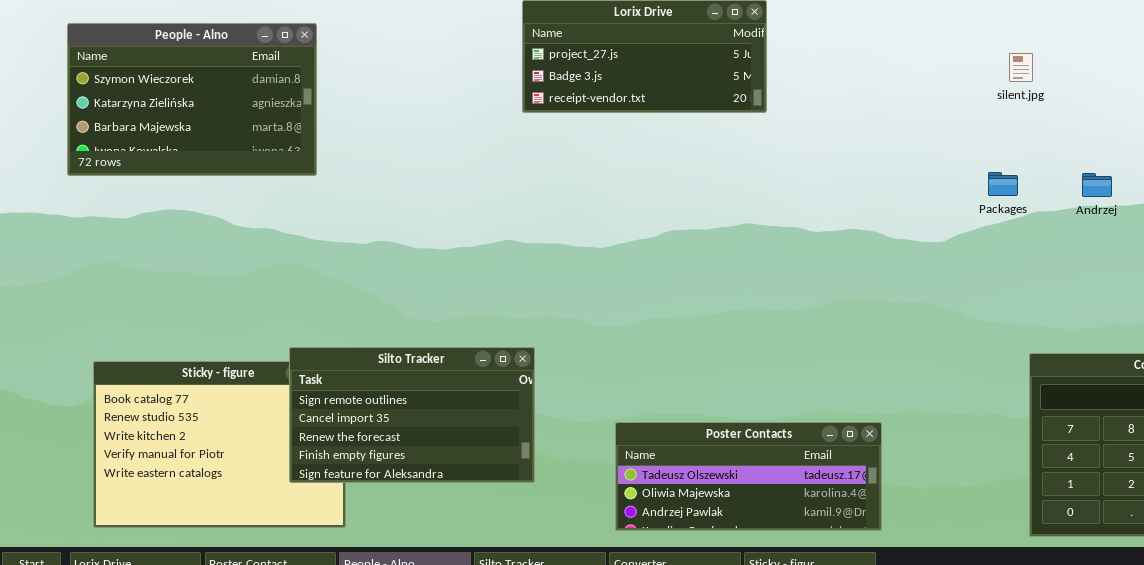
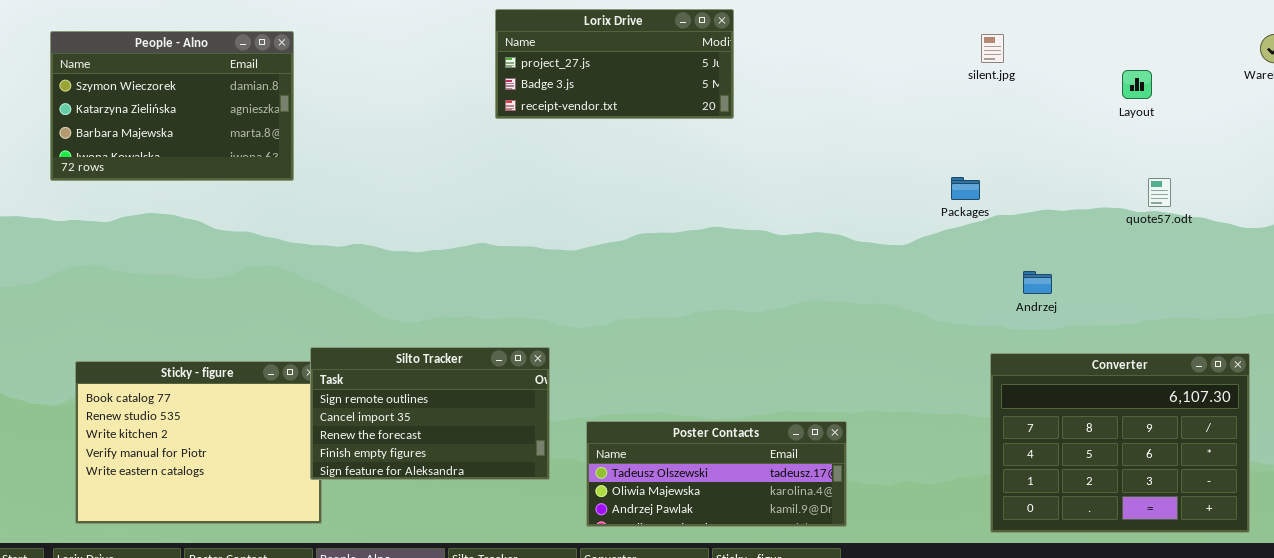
silent.jpg: [1009,53,1033,82] -> [981,34,1004,63], moved
Andrzej: [1082,173,1112,197] -> [1023,271,1052,294], moved
Silto Tracker: [289,347,535,483] -> [310,347,550,480], moved

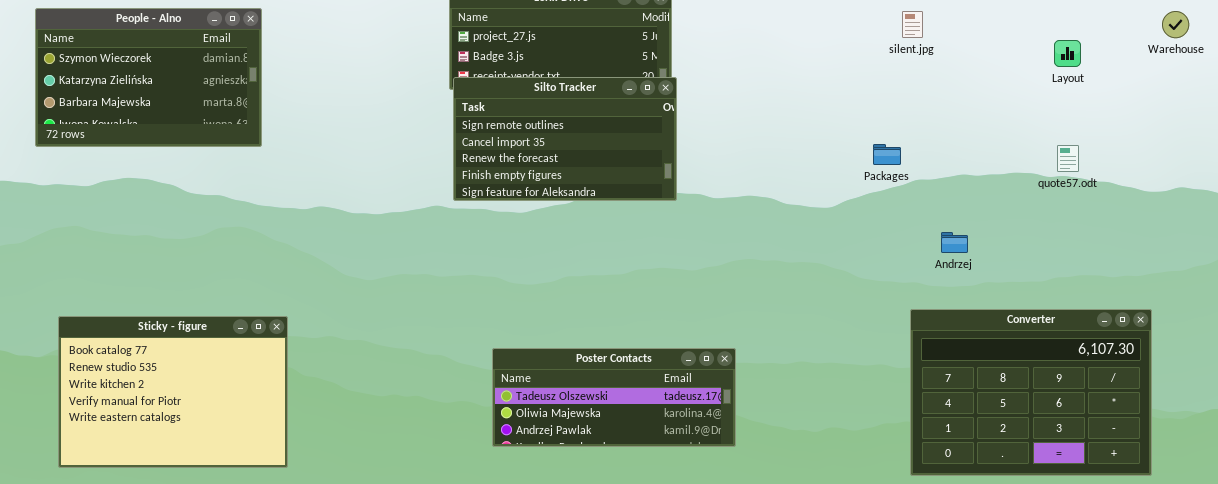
Layout: [1122,70,1152,99] -> [1054,40,1081,67], moved
Silto Tracker: [310,347,550,480] -> [453,77,677,201], moved
Poster Contacts: [586,421,847,527] -> [492,348,736,447], moved

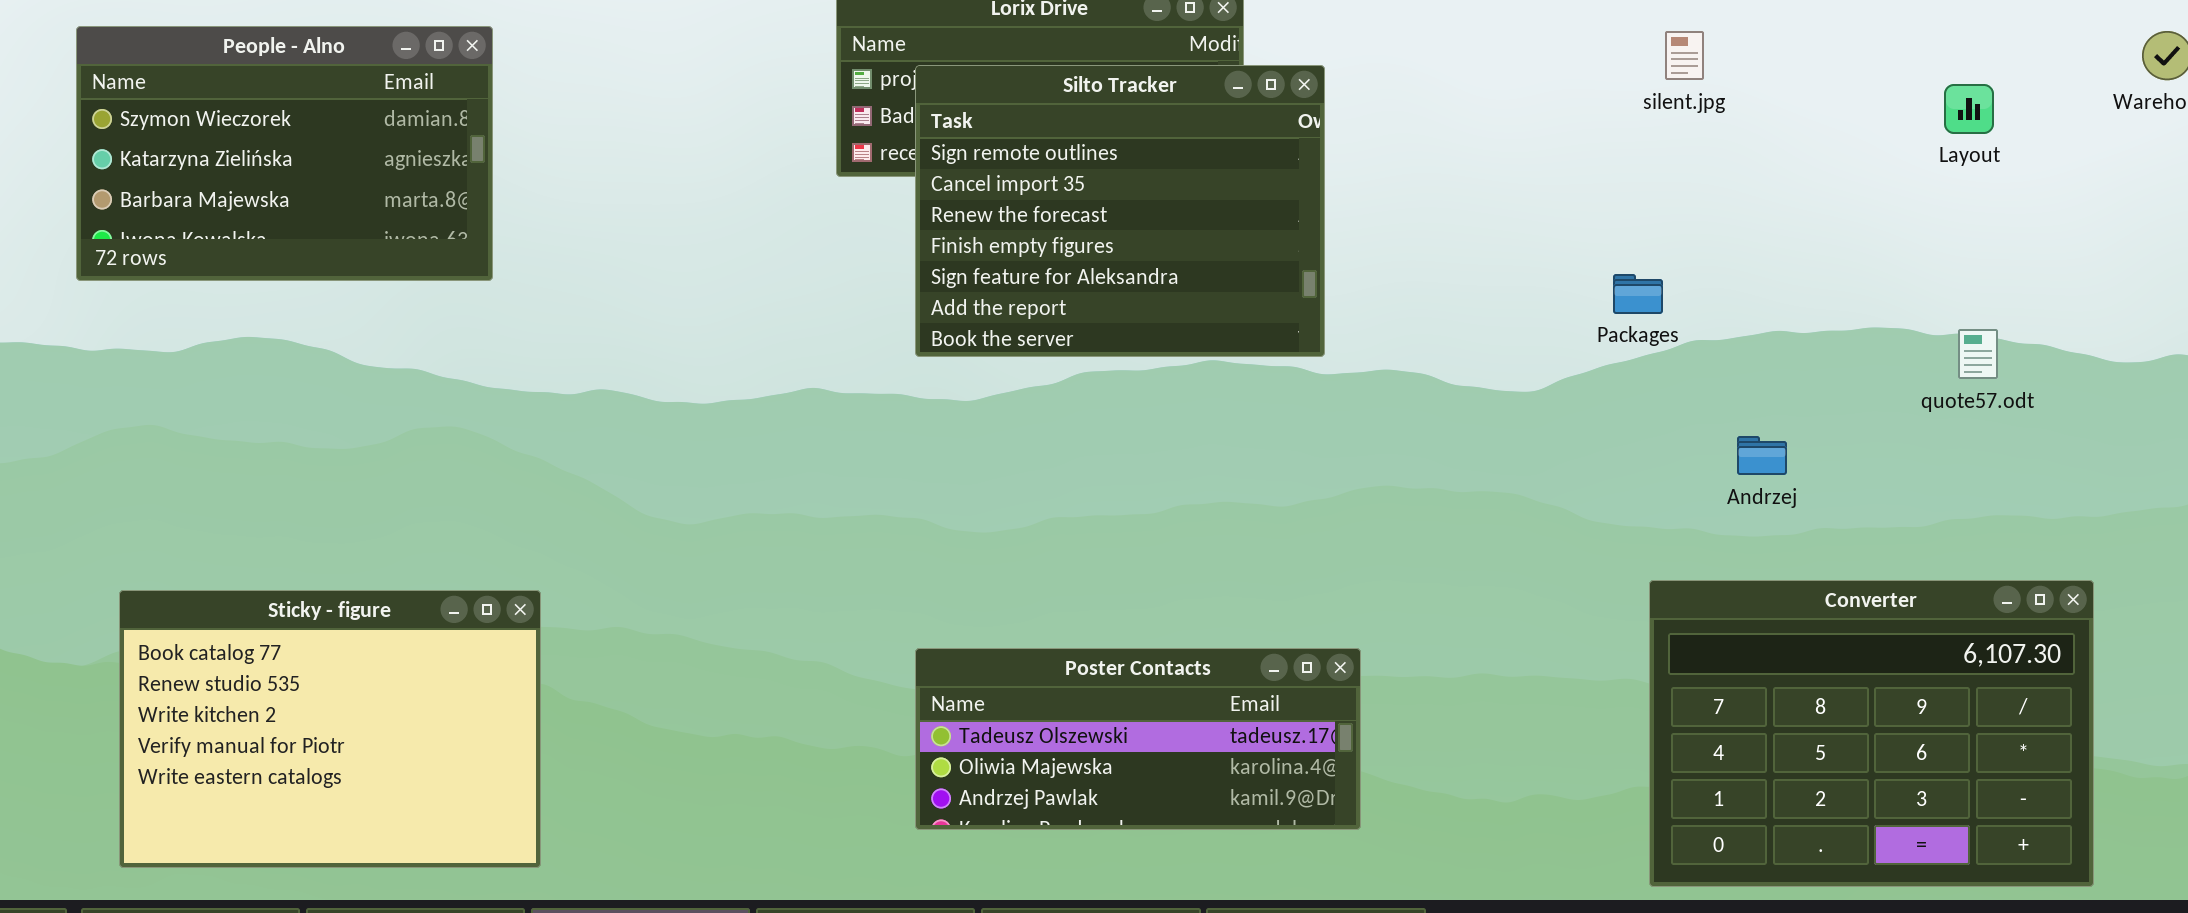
Silto Tracker: [453,77,677,201] -> [915,65,1325,357], moved, resized
quote57.odt: [1057,145,1079,172] -> [1958,329,1998,379], moved
Converter: [910,309,1152,476] -> [1649,580,2094,887], moved

